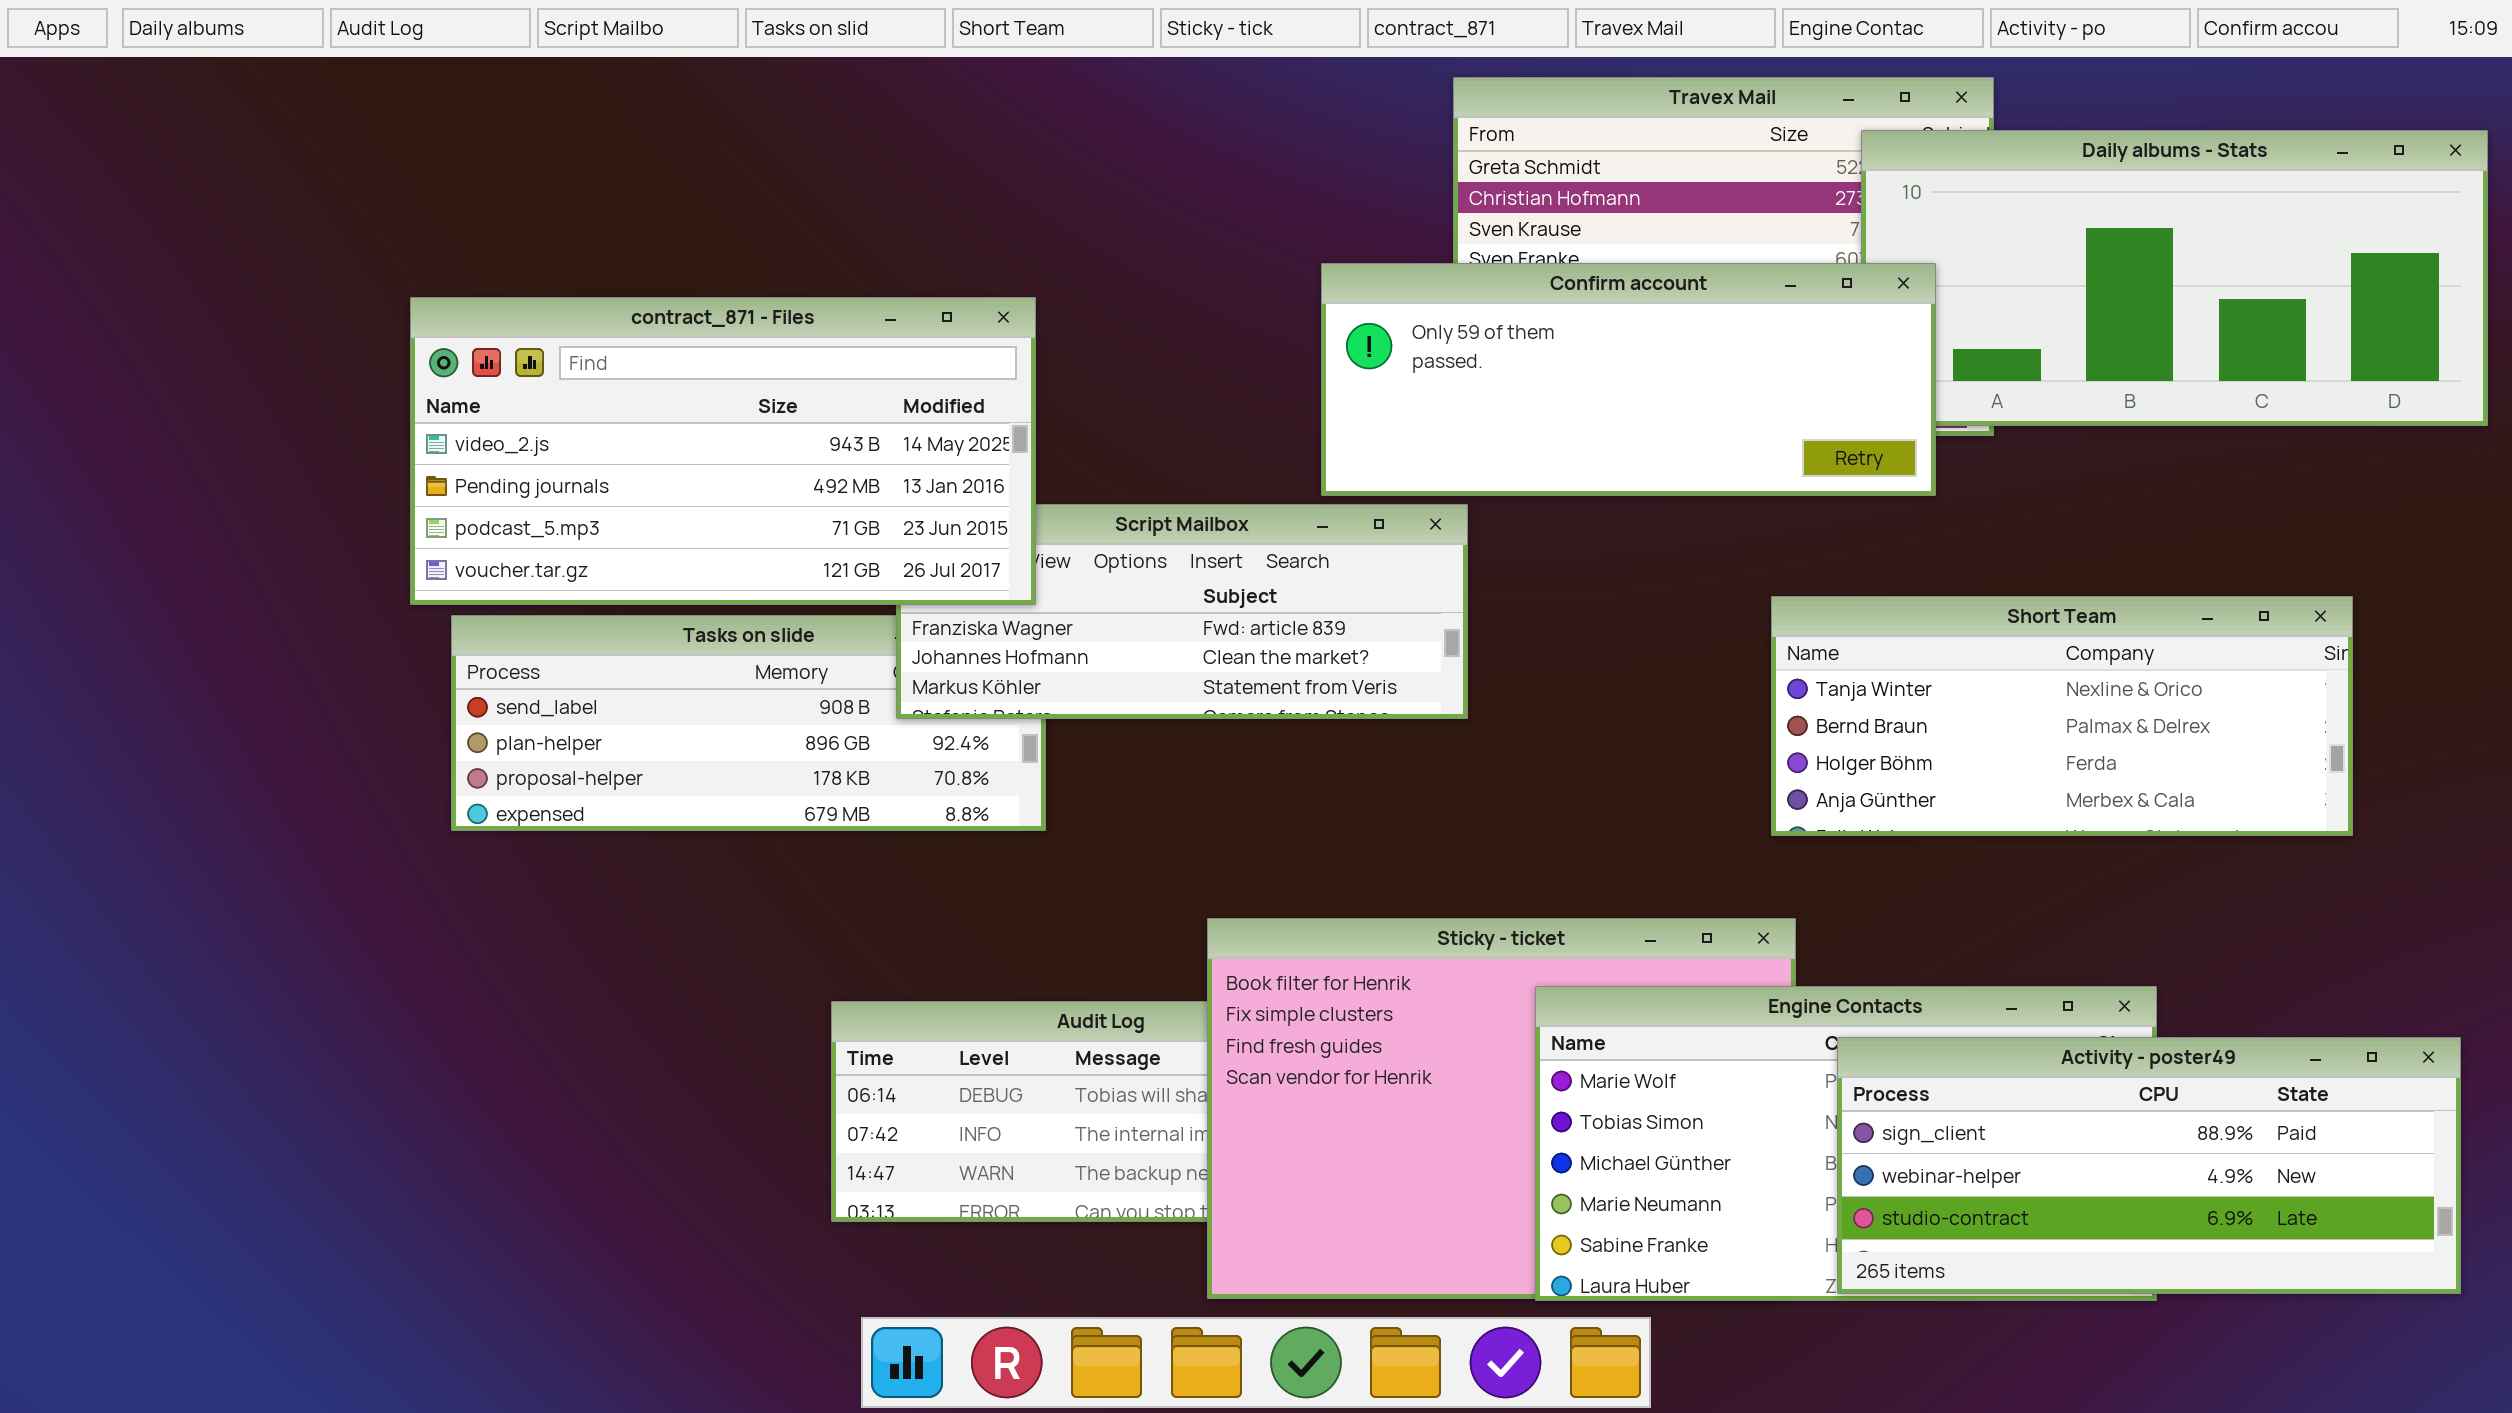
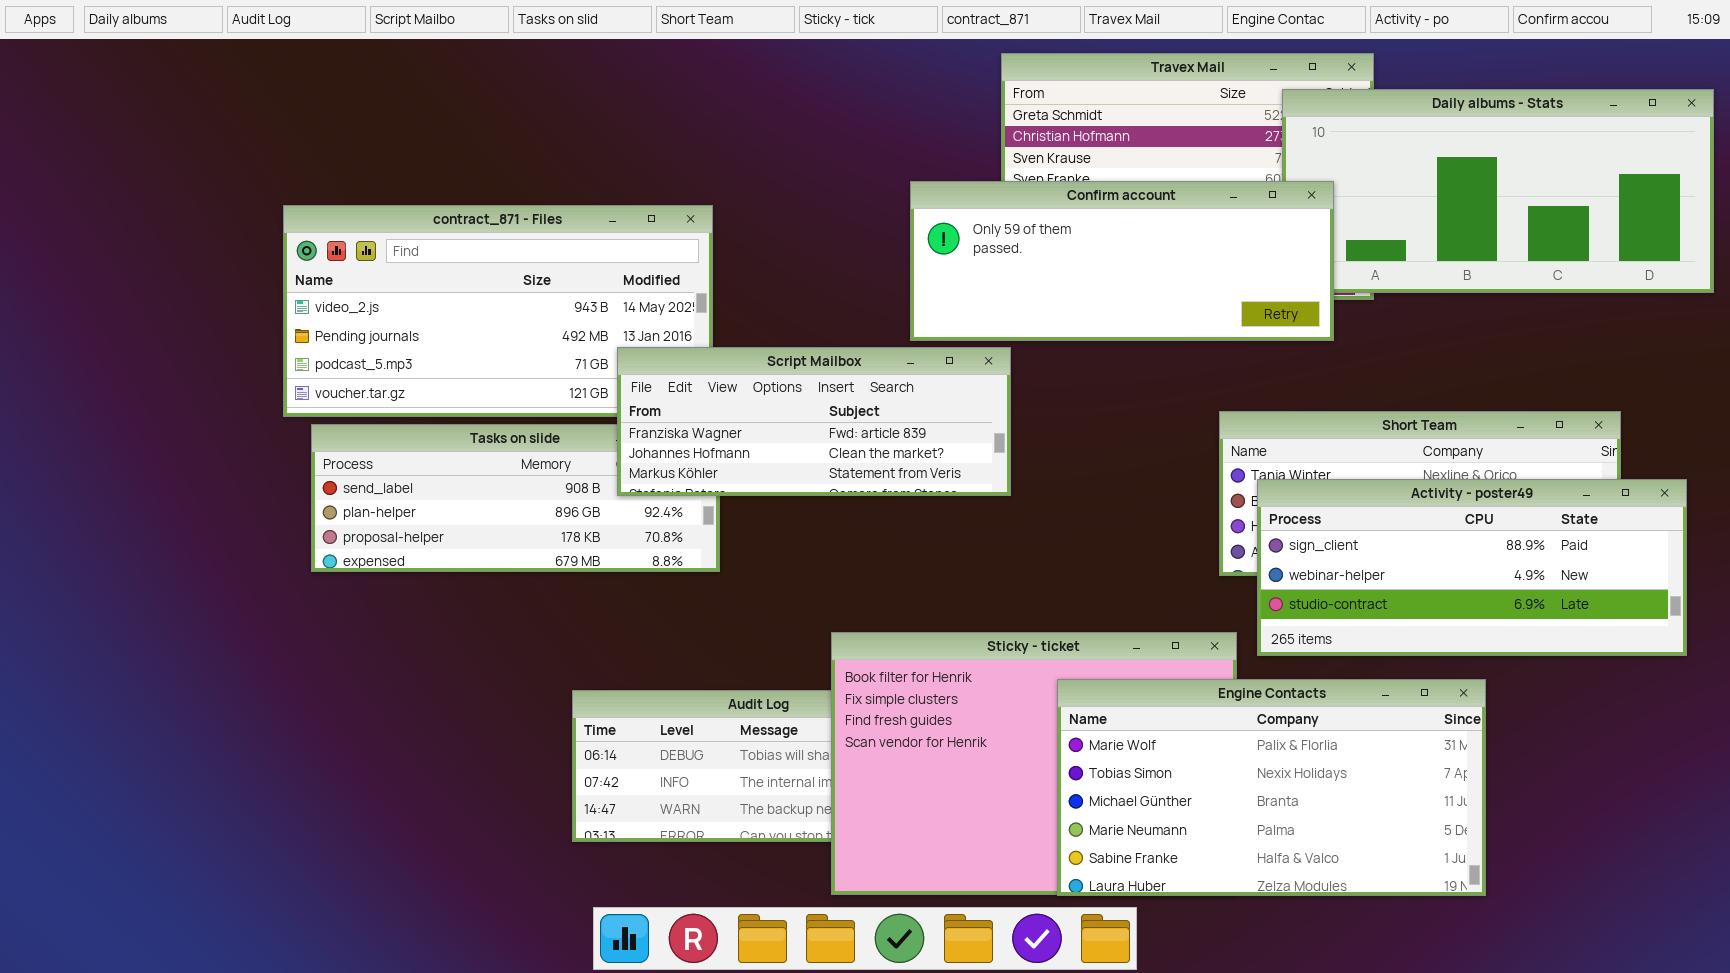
Script Mailbox: [896,504,1468,719] -> [617,347,1011,496], raised
Activity - poster49: [1837,1037,2461,1294] -> [1257,479,1687,656], moved

